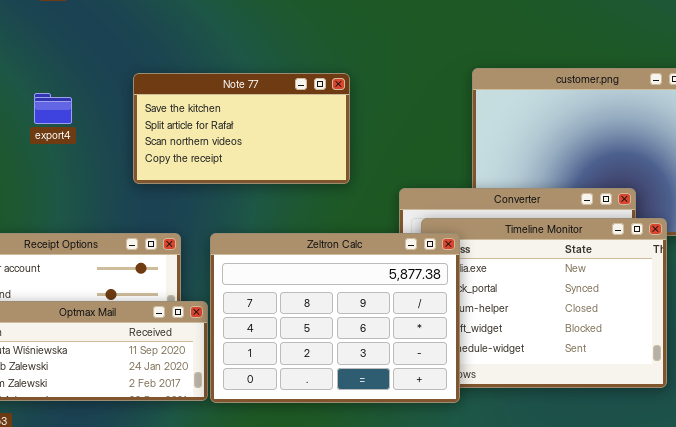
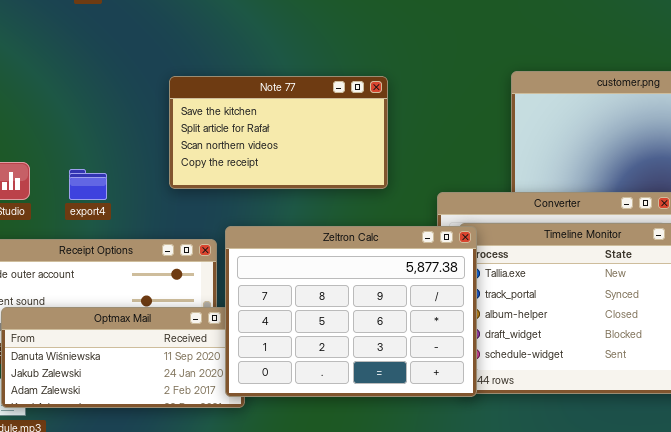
export4: [34,93,72,124] -> [69,169,107,200], moved
Zeltron Calc: [210,233,460,403] -> [225,226,477,397], moved

